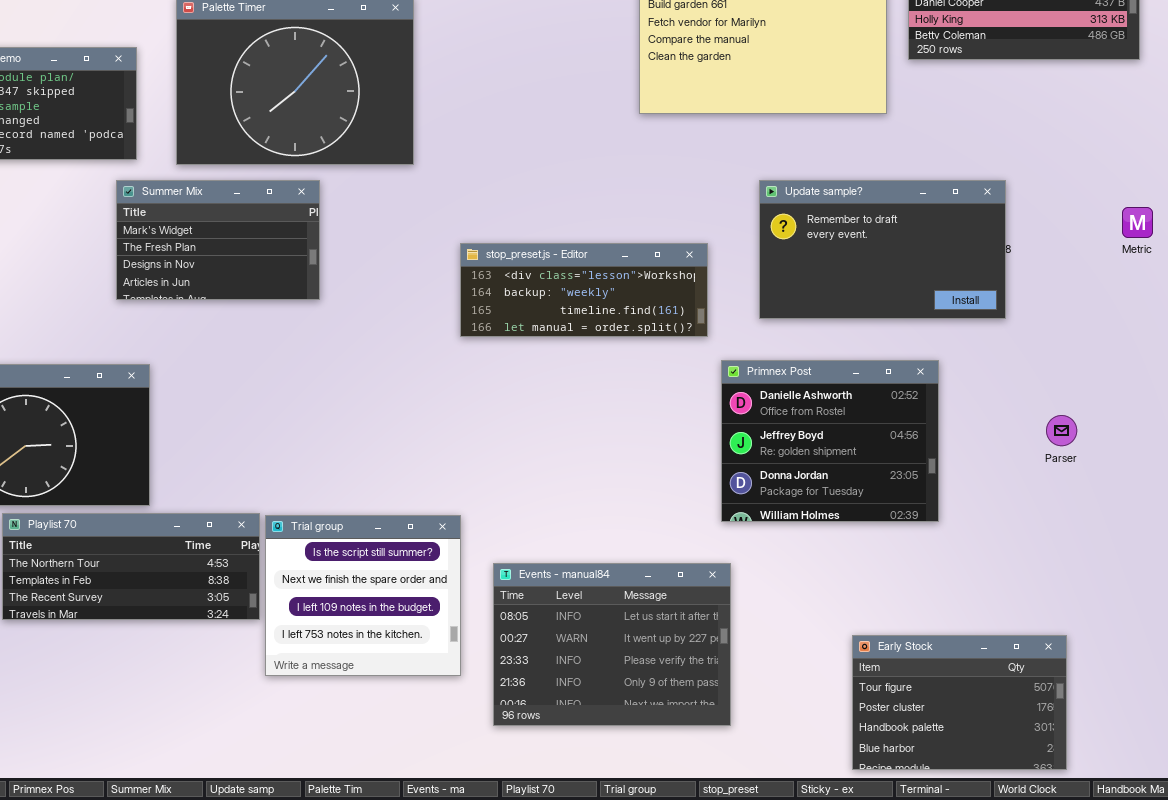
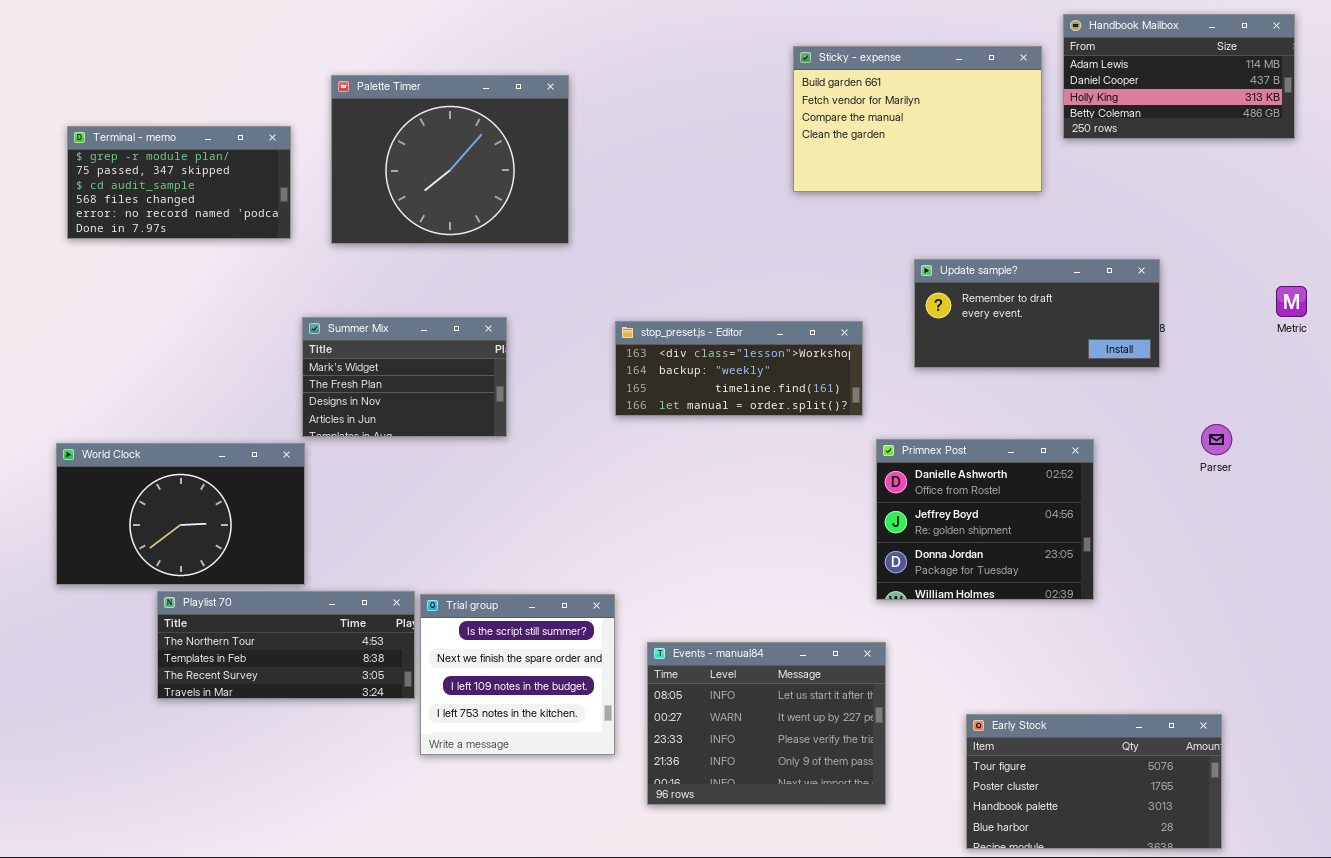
Summer Mix: [116,180,320,300] -> [302,317,507,437], moved
Update sample?: [759,180,1006,319] -> [914,259,1160,368], resized
Parser: [1046,415,1077,446] -> [1201,424,1232,455], moved
Early Stock: [852,635,1067,770] -> [966,714,1222,849], resized

